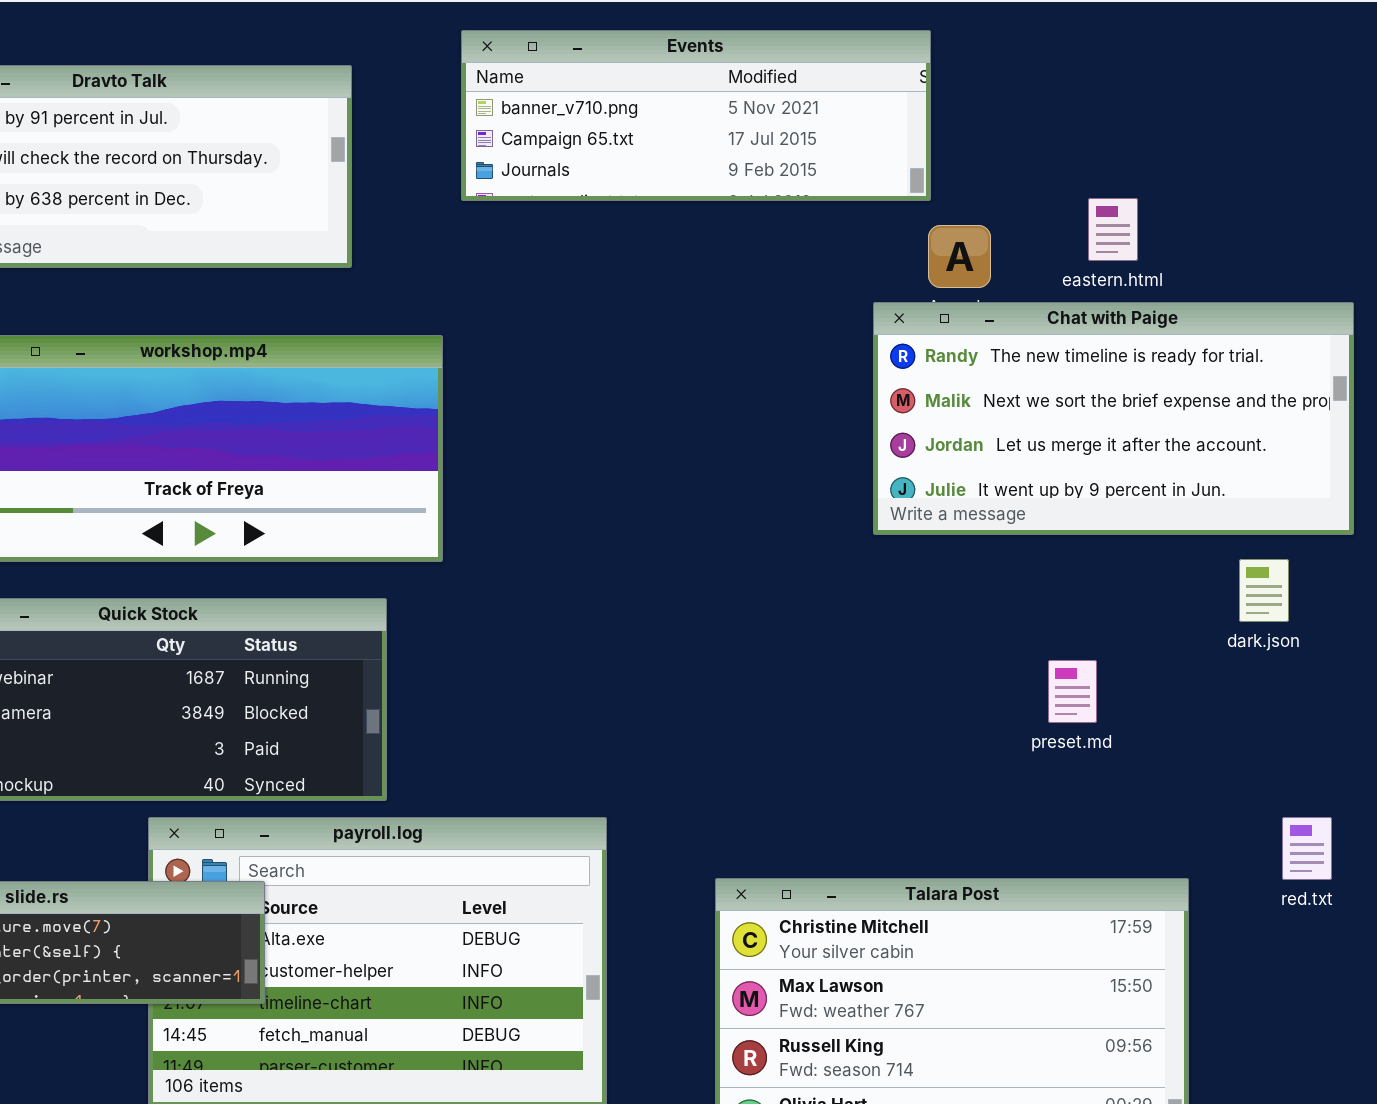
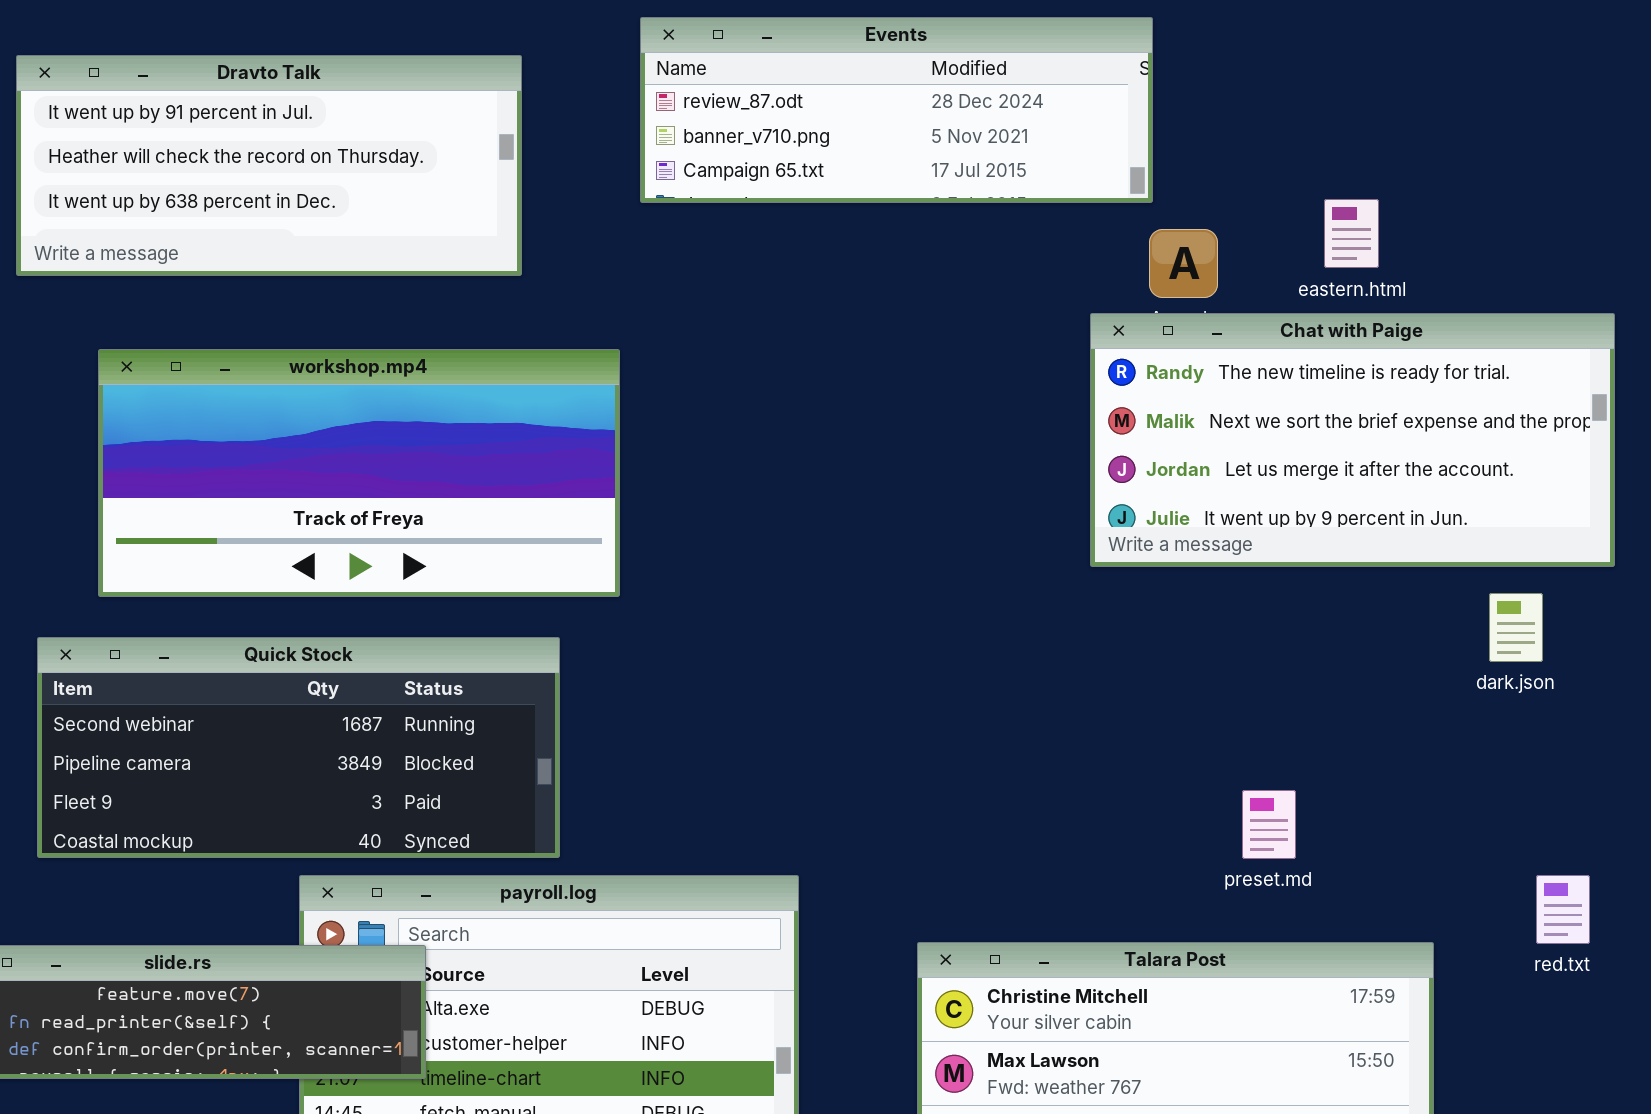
Events: [461,30,931,201] -> [640,17,1153,203], scrolled up 1 row
preset.md: [1048,660,1097,723] -> [1242,790,1296,859], moved

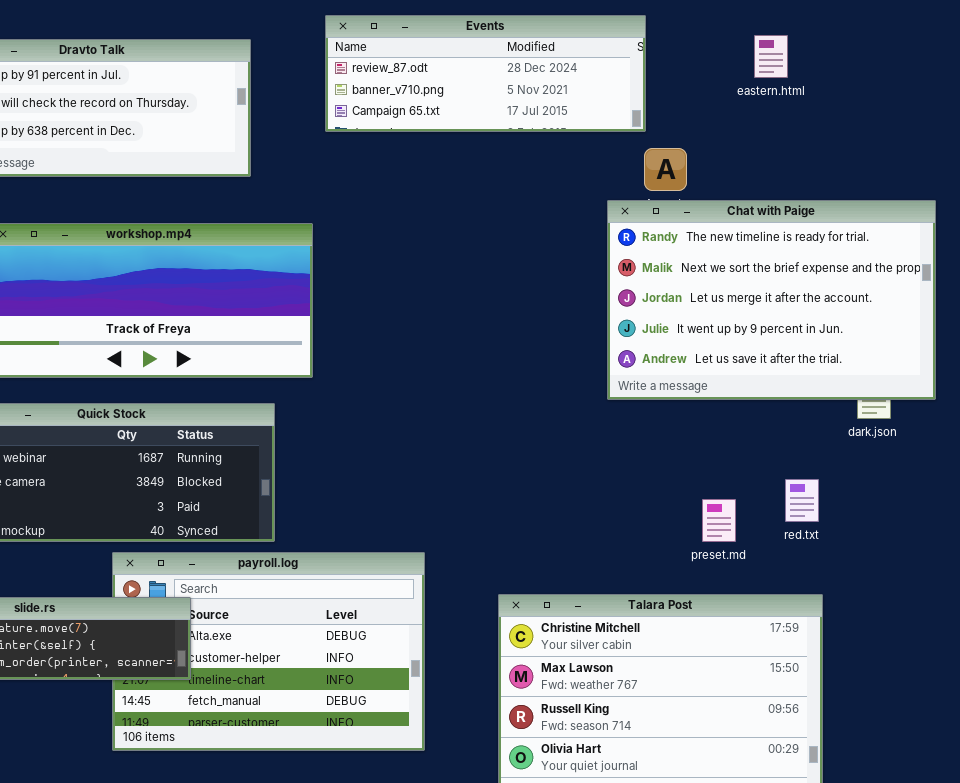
eastern.html: [1324,199,1379,268] -> [754,35,788,78], moved
Chat with Paige: [1090,313,1615,567] -> [607,200,936,400], resized
red.txt: [1536,875,1590,944] -> [785,479,819,522], moved

